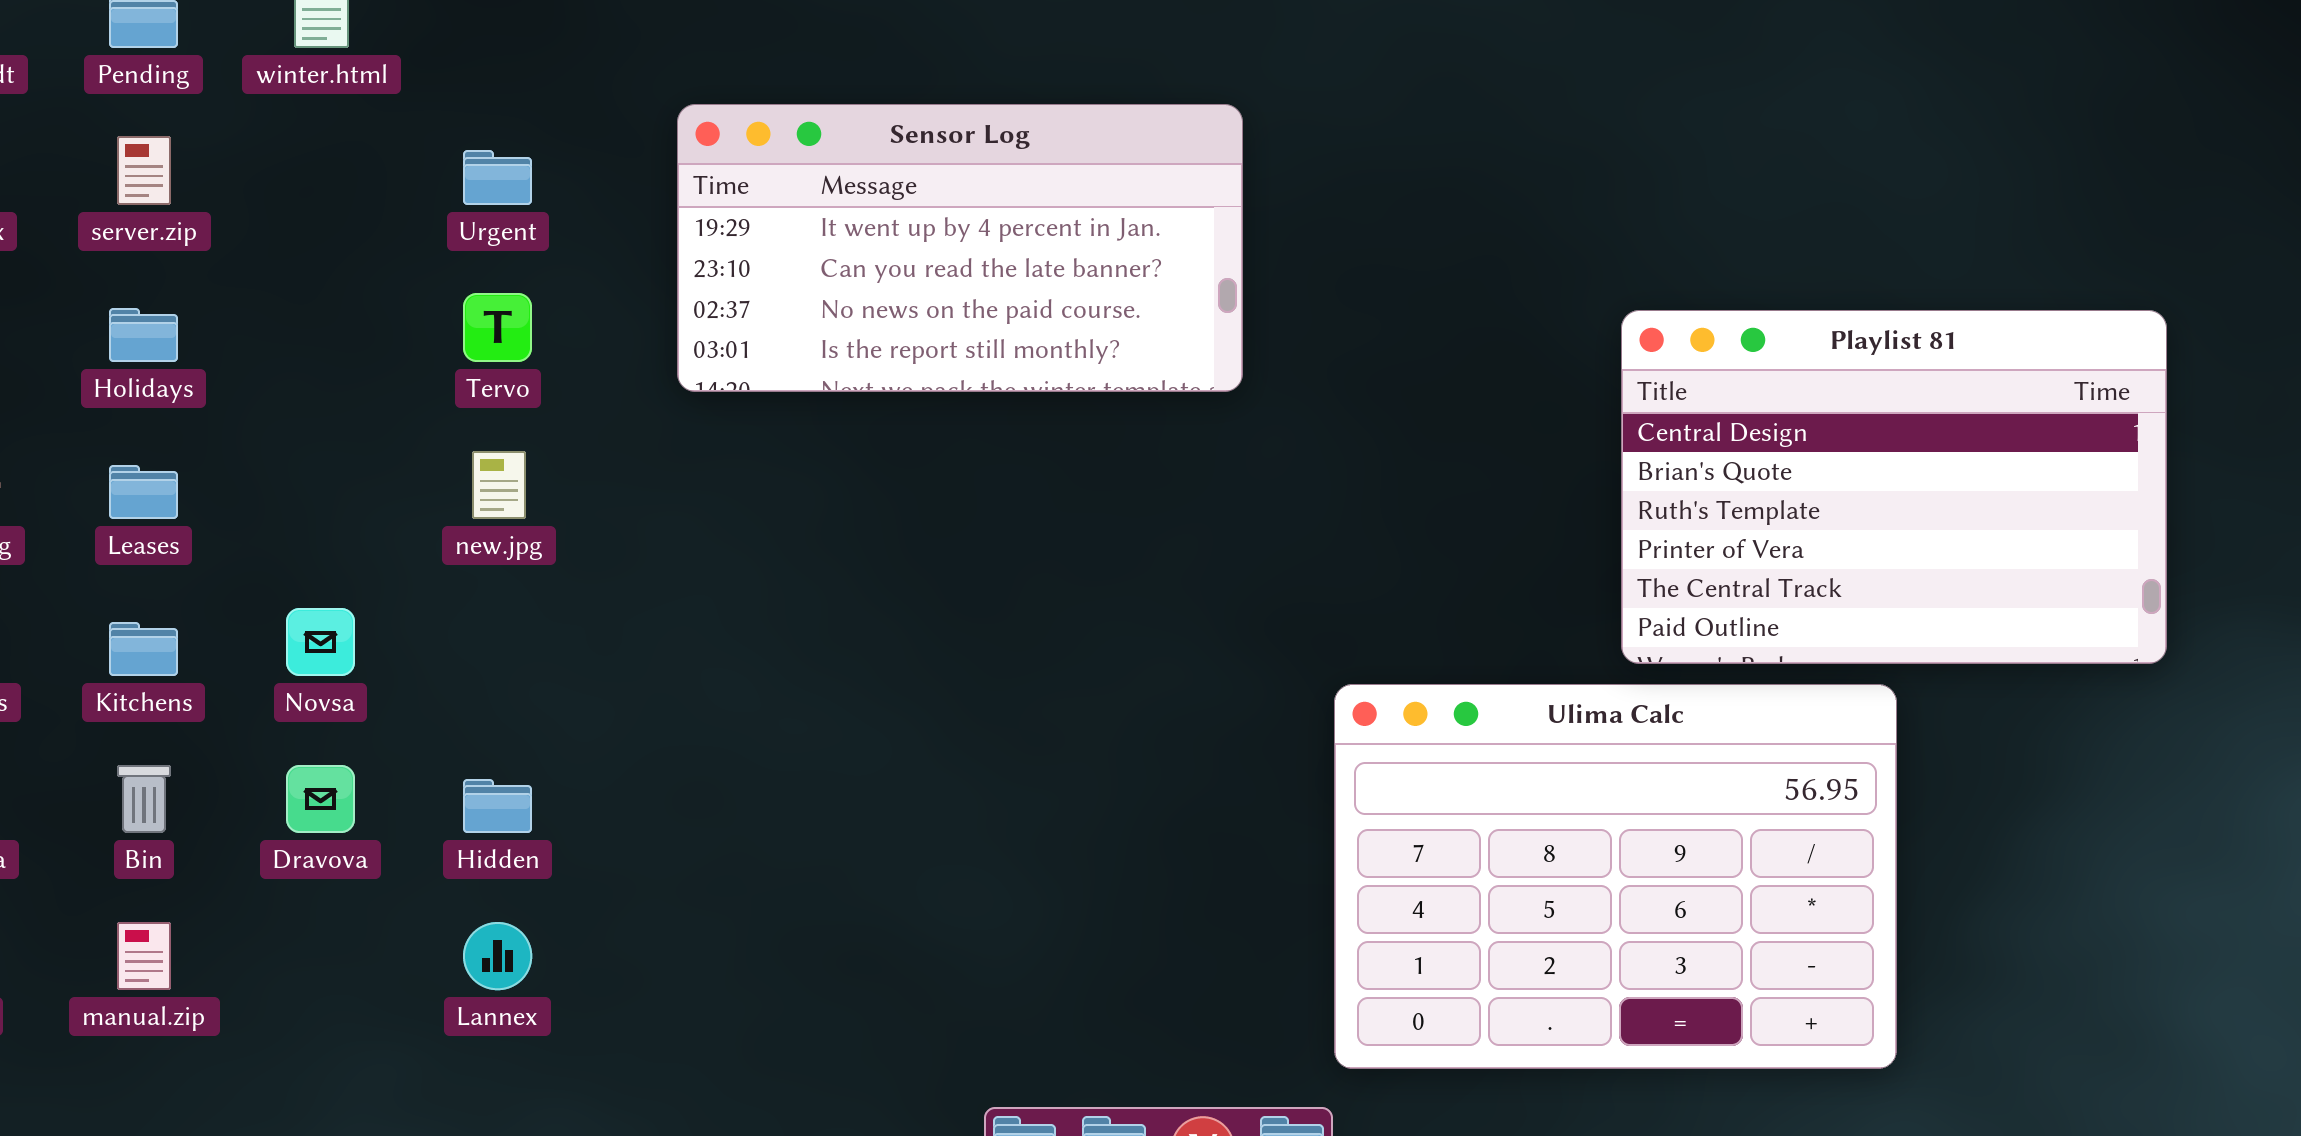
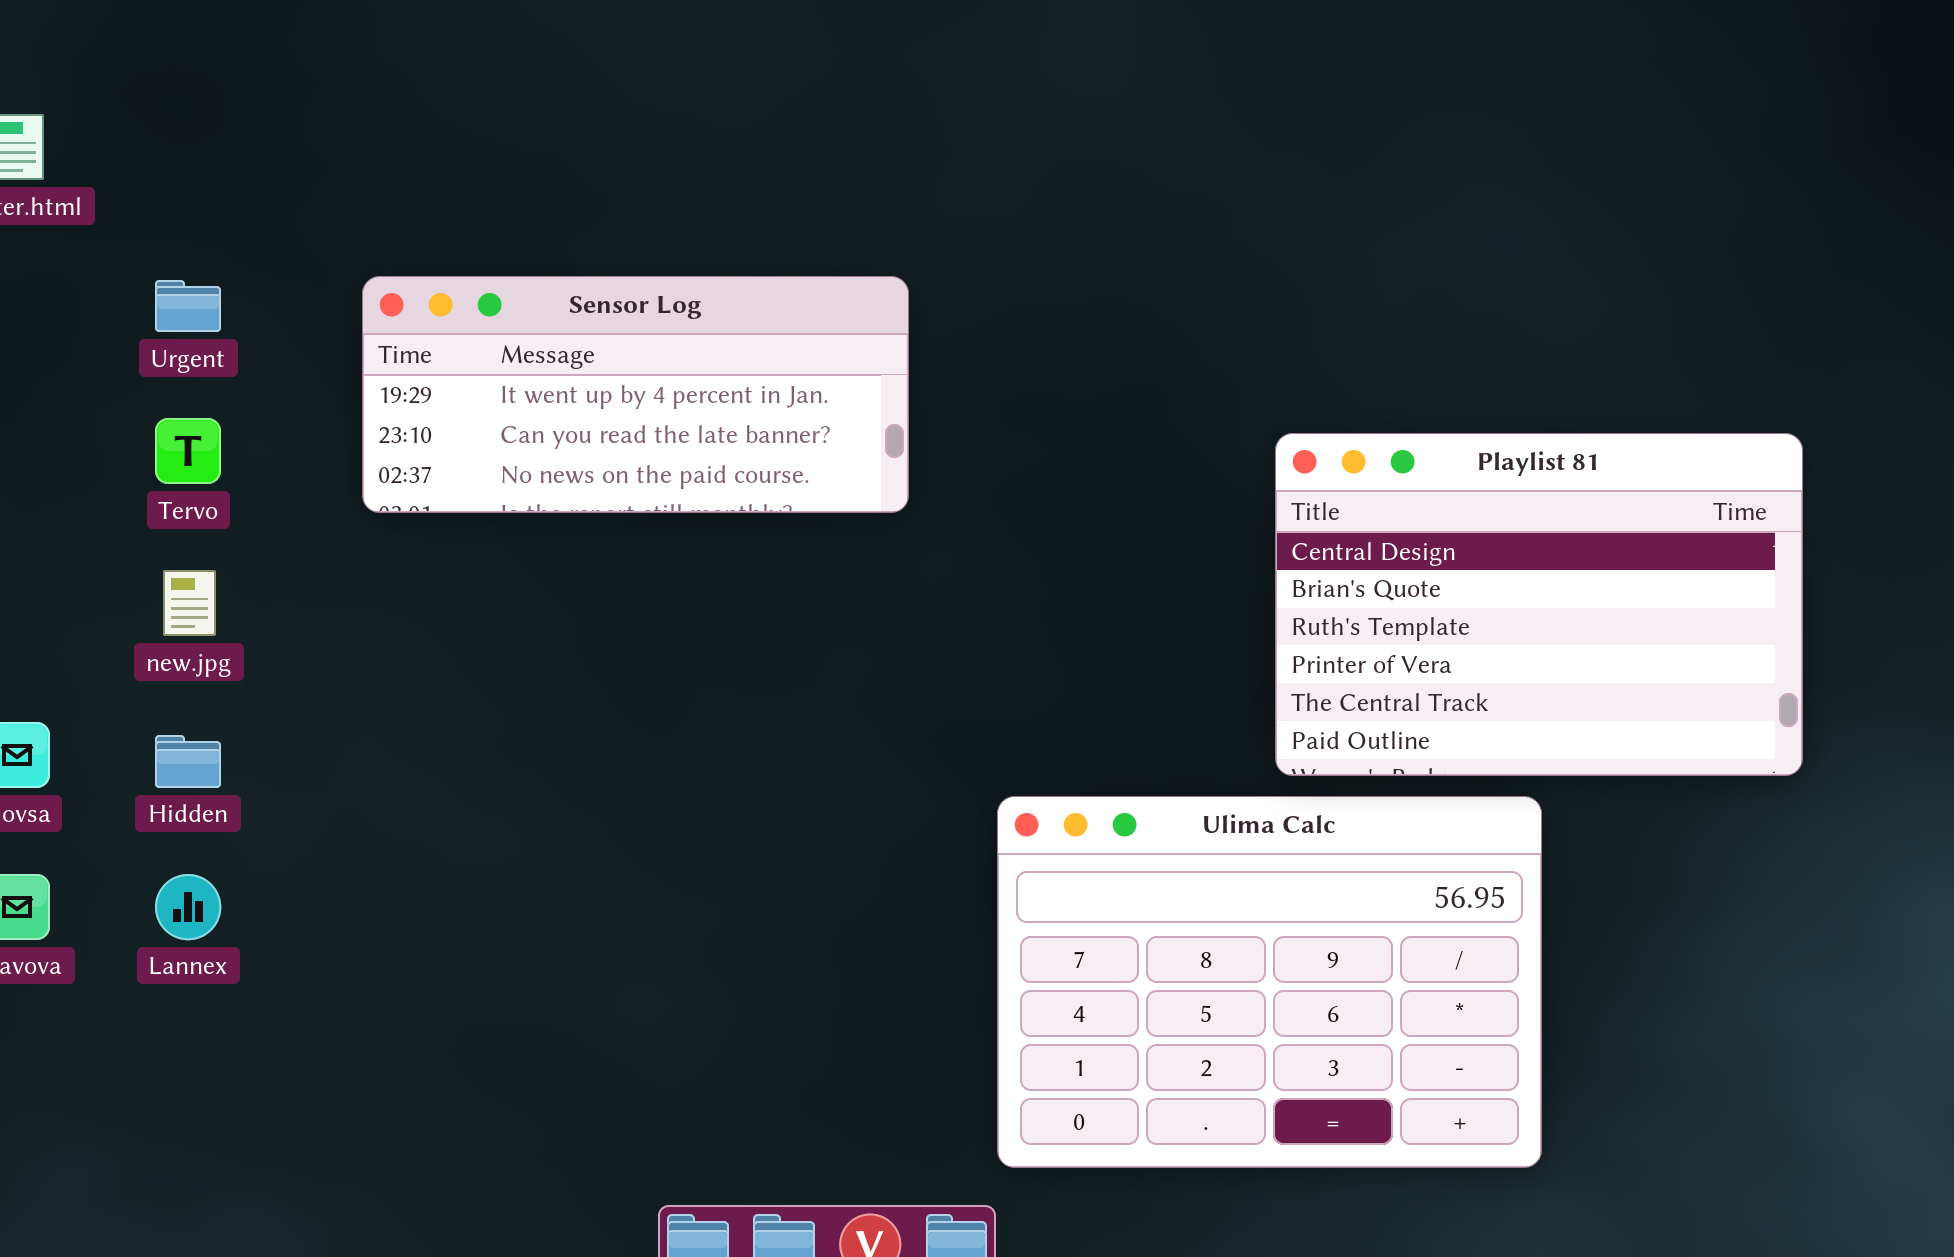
Sensor Log: [677,104,1243,392] -> [362,276,909,513], resized
Hidden: [463,779,532,833] -> [155,735,221,788], moved
Lannex: [463,922,532,990] -> [155,874,221,940], moved

